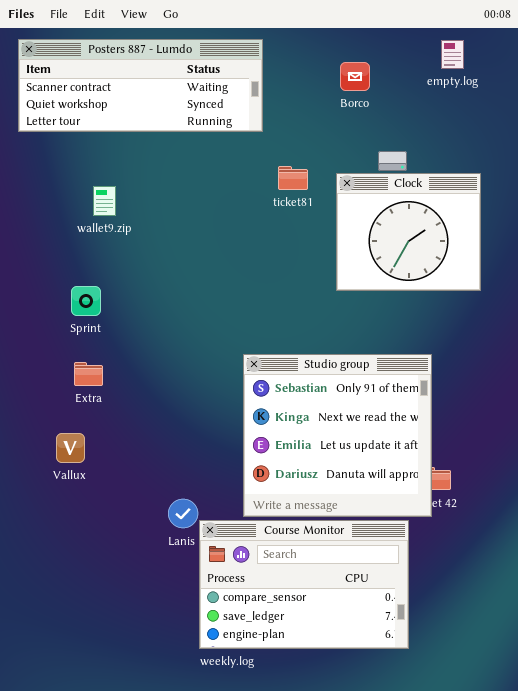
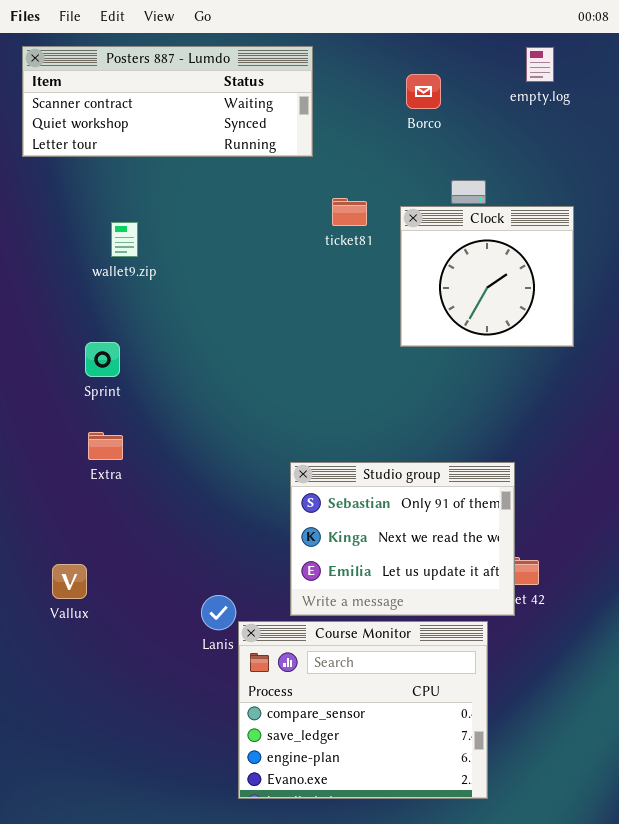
Studio group: [243,354,432,517] -> [290,462,515,616], resized
Vallux: [56,433,85,463] -> [52,564,87,599], moved
Course Monitor: [199,520,409,649] -> [238,621,488,799], resized

